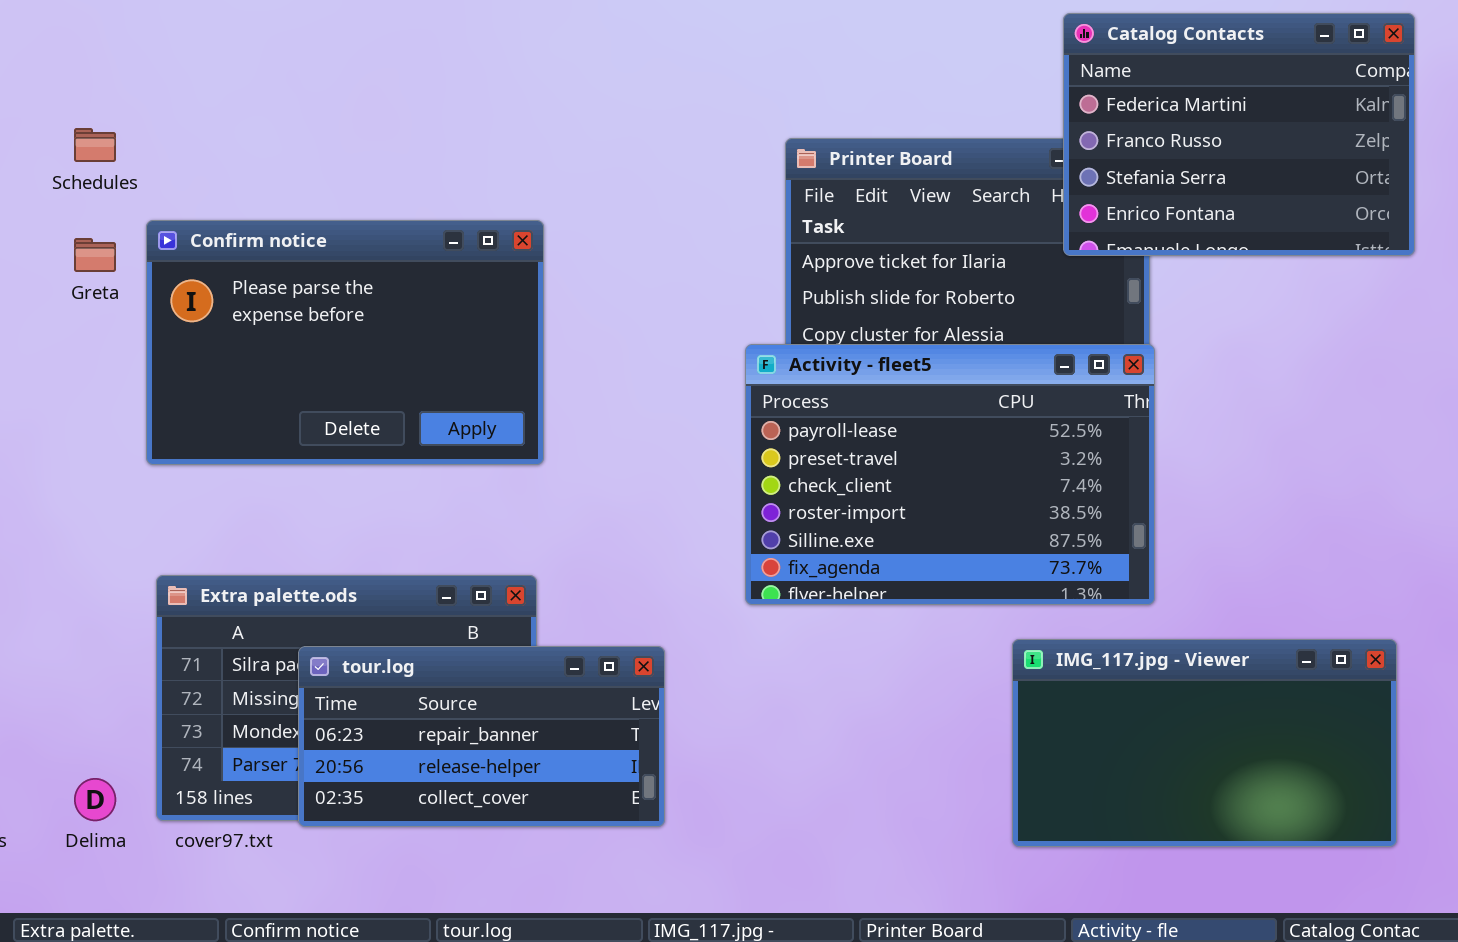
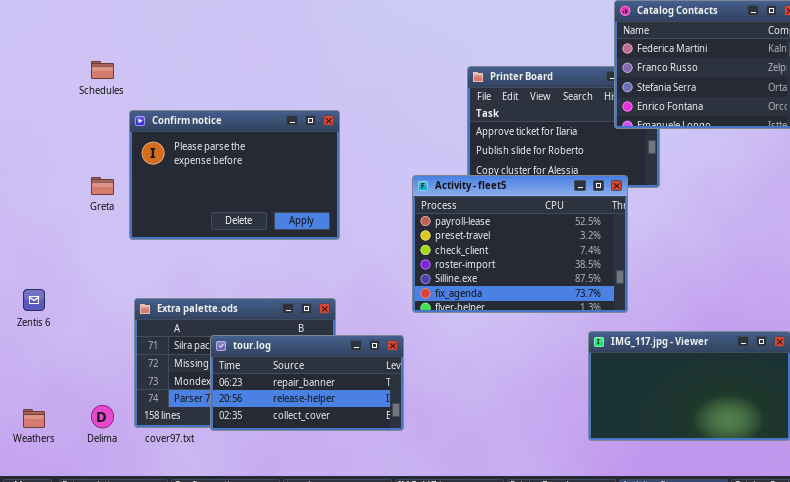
Greta: [74,238,116,272] -> [91,177,114,195], moved
Activity - fleet5: [745,344,1155,605] -> [412,175,628,313], moved

